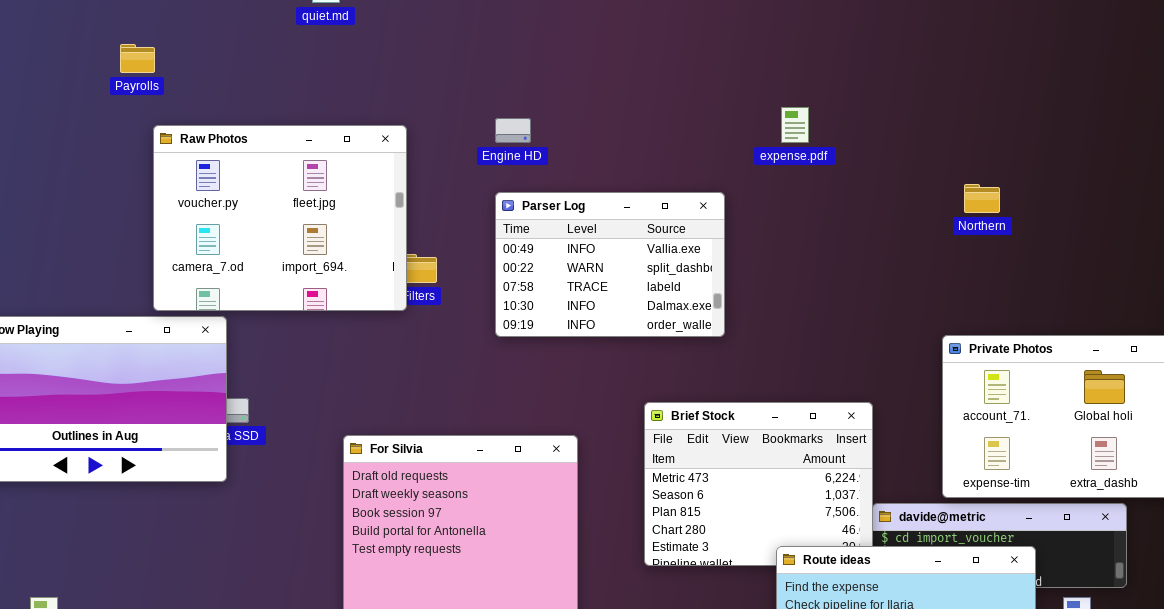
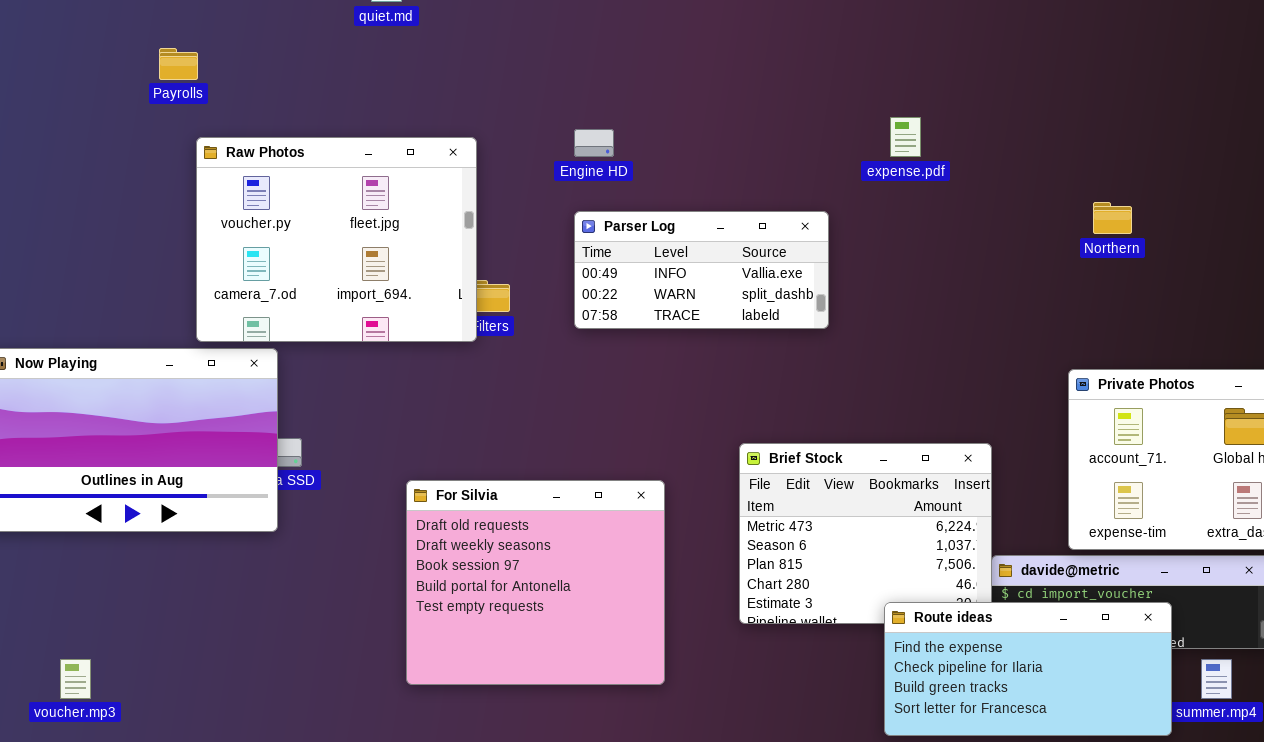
Parser Log: [495,192,725,337] -> [574,211,829,329], resized

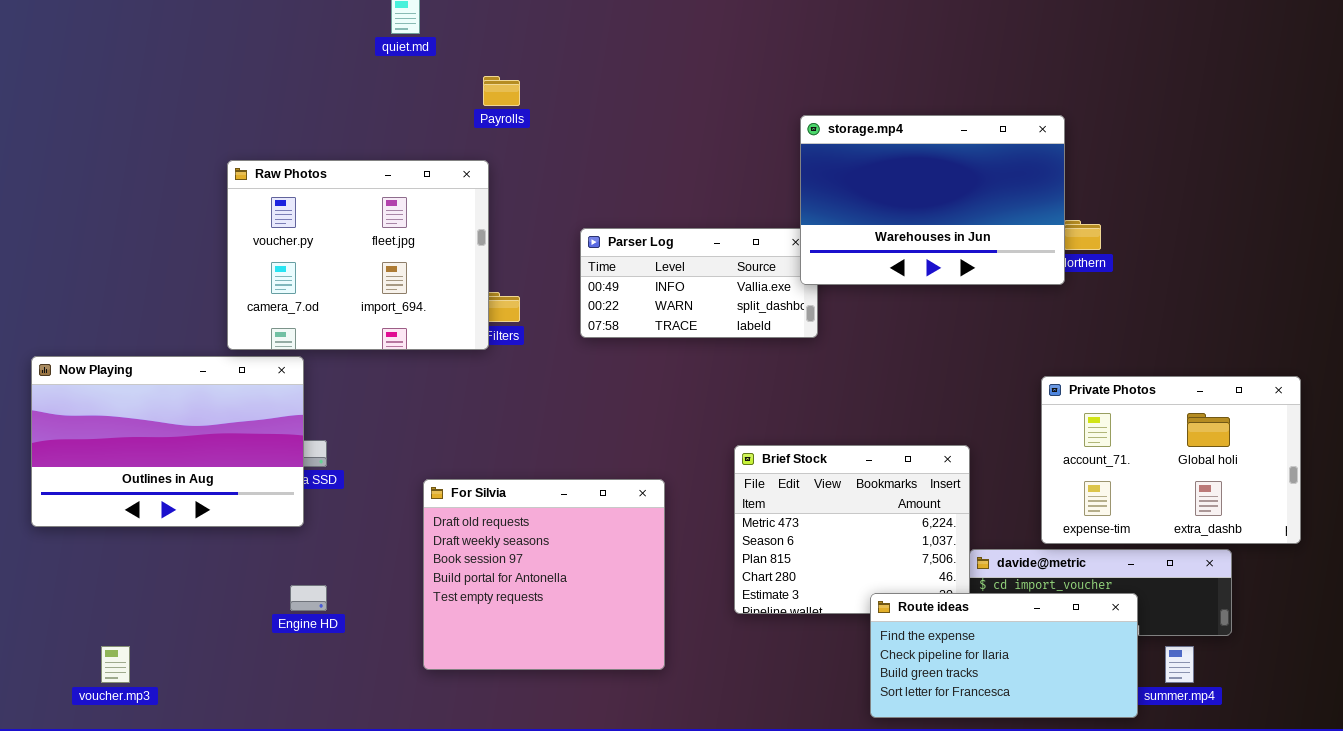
Payrolls: [159,48,198,80] -> [483,76,520,106], moved
storage.mp4: none -> [800,115,1065,285], opened
Engine HD: [574,129,614,157] -> [290,585,327,611], moved

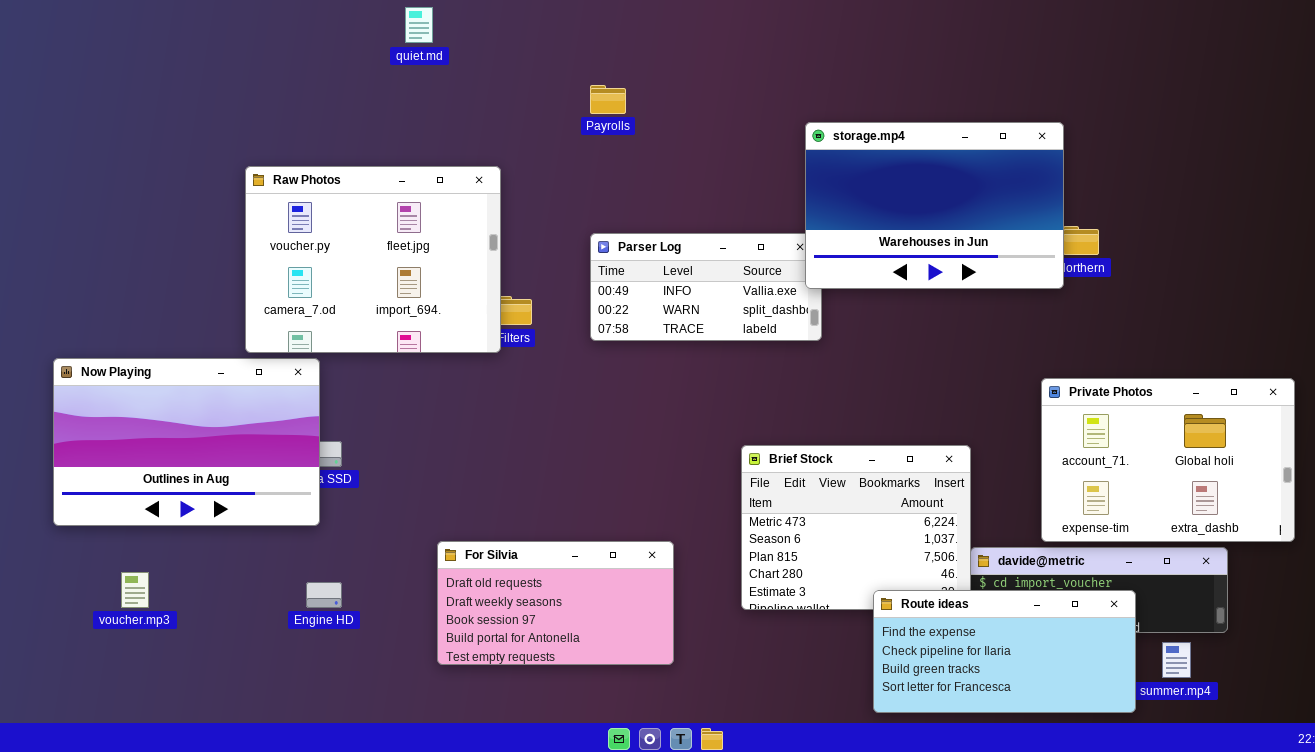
Payrolls: [483,76,520,106] -> [590,85,626,114], moved
For Silvia: [423,479,665,670] -> [437,541,674,665], resized
voucher.mp3: [101,646,130,683] -> [121,572,149,608], moved

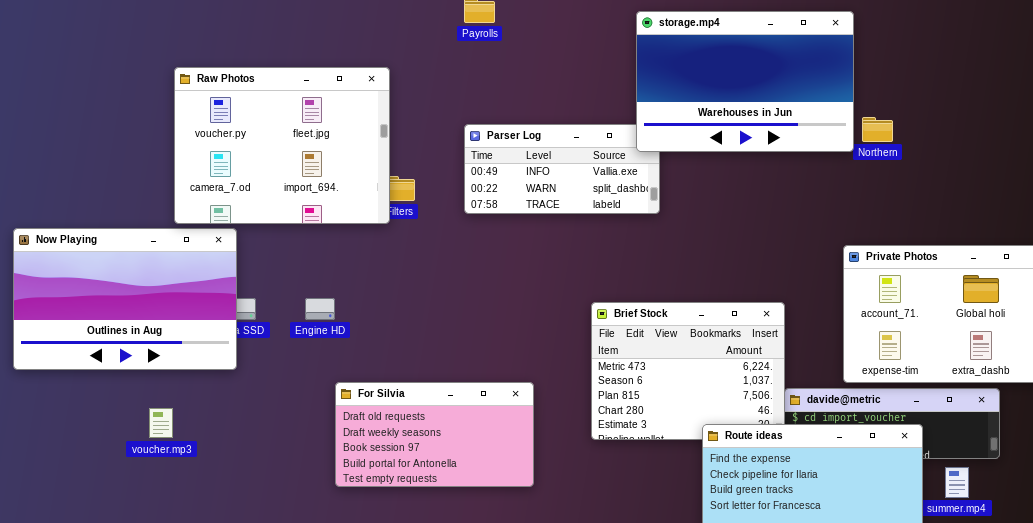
storage.mp4: [805,122,1064,289] -> [636,11,854,152], moved
voucher.mp3: [121,572,149,608] -> [149,408,173,438], moved
Engine HD: [306,582,342,608] -> [305,298,335,320], moved

